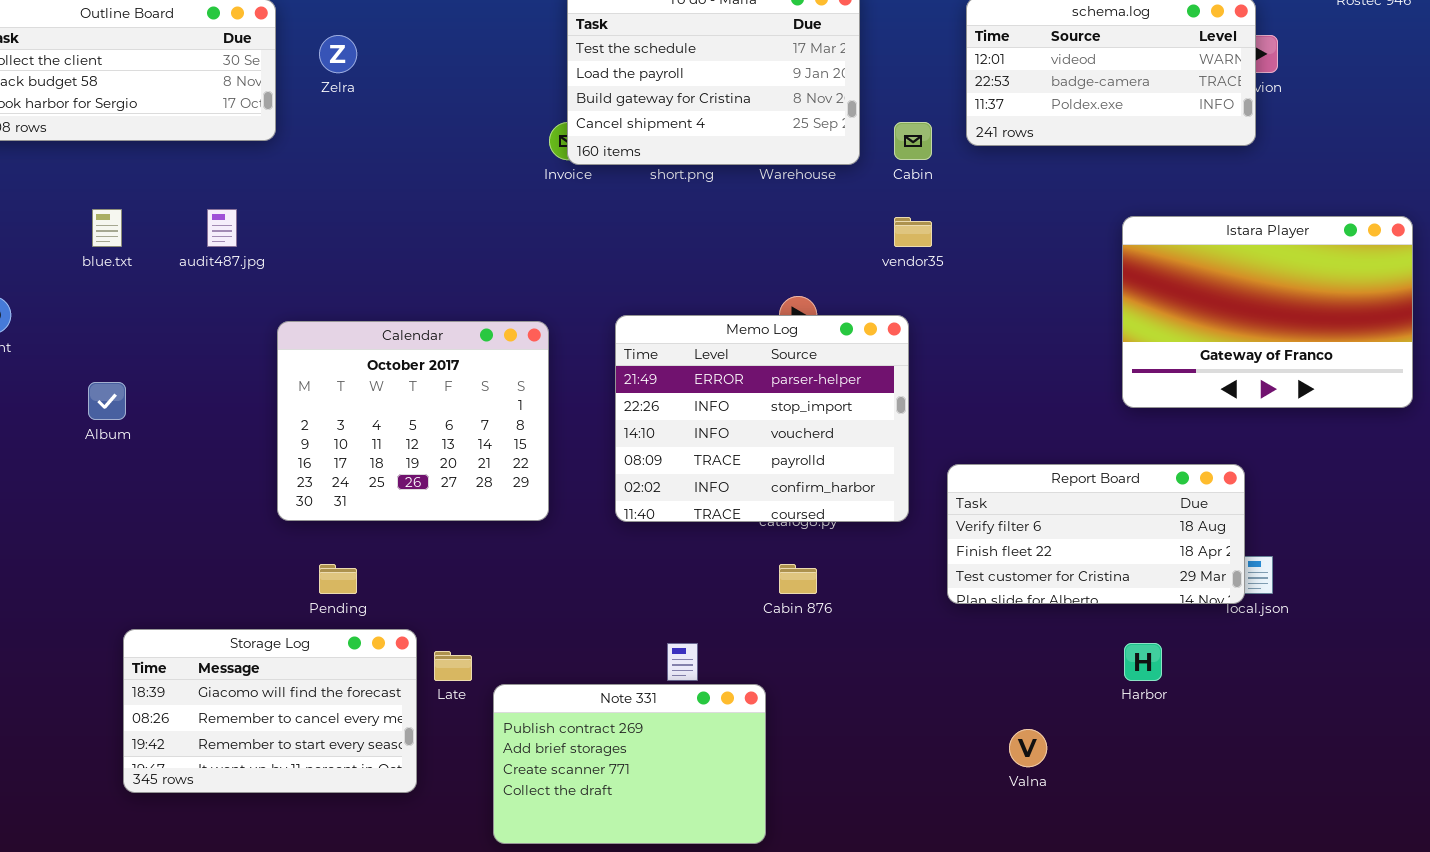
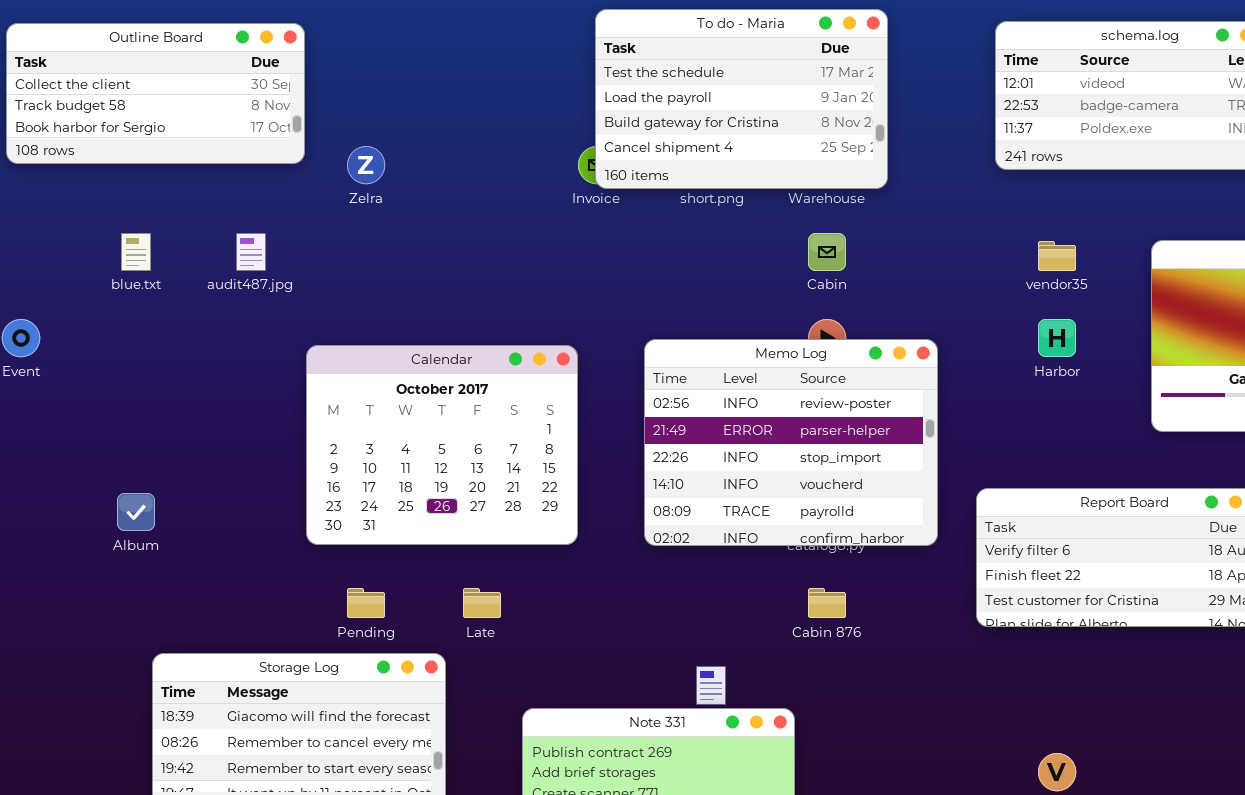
Zelra: [319,35,357,73] -> [347,146,385,184], moved
Cabin: [894,122,932,160] -> [808,233,846,271], moved
vendor35: [894,217,932,247] -> [1038,241,1076,271], moved
Memo Log: [615,315,909,522] -> [644,339,938,546], scrolled up 1 row
Album: [88,382,126,420] -> [117,493,155,531], moved
Harbor: [1124,643,1162,681] -> [1038,319,1076,357], moved
Late: [434,651,472,681] -> [463,588,501,618], moved

